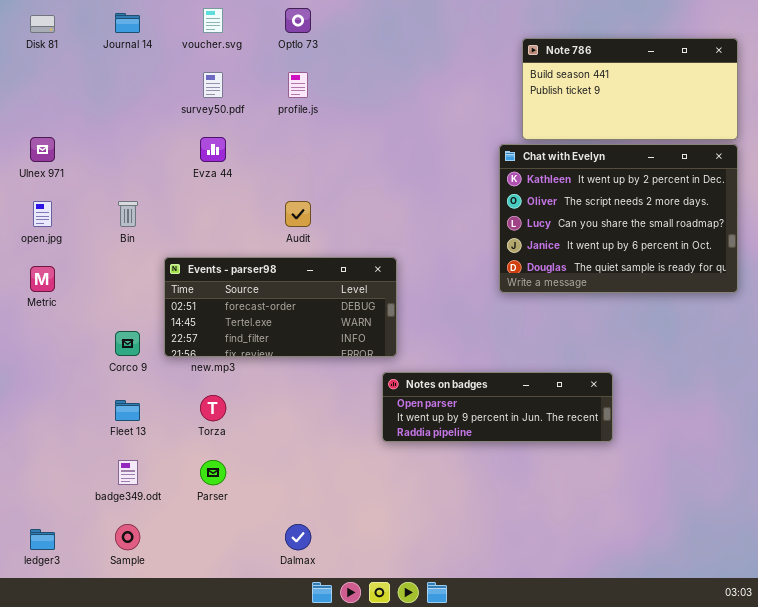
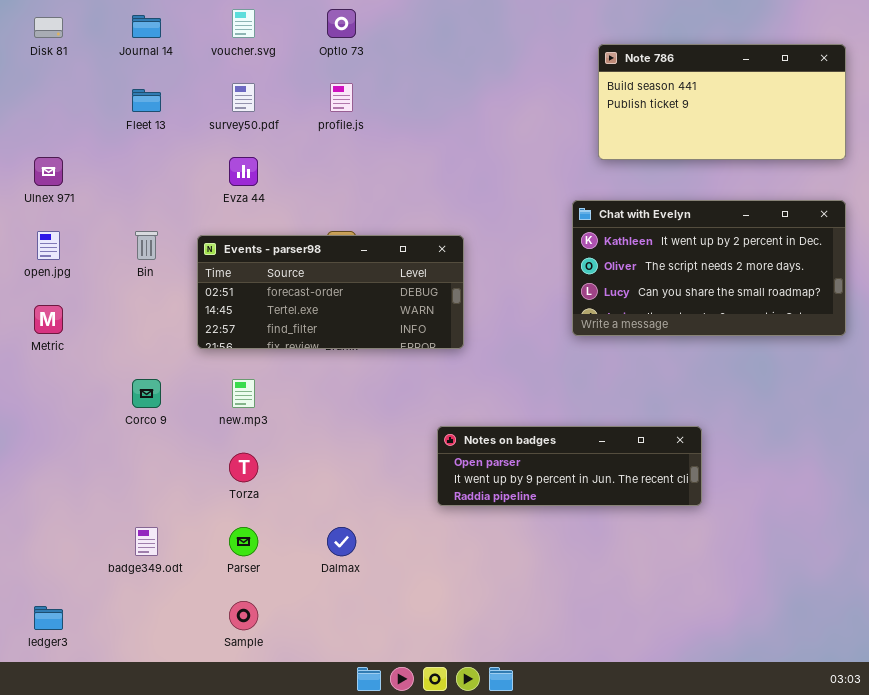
Chat with Evelyn: [499,144,738,293] -> [572,200,846,336], resized
Events - parser98: [164,257,397,357] -> [197,235,464,349], moved
Fleet 13: [115,400,140,421] -> [132,89,161,112], moved
Sample: [115,524,140,550] -> [229,601,258,630], moved
Dalmax: [285,524,311,550] -> [327,527,356,556], moved

